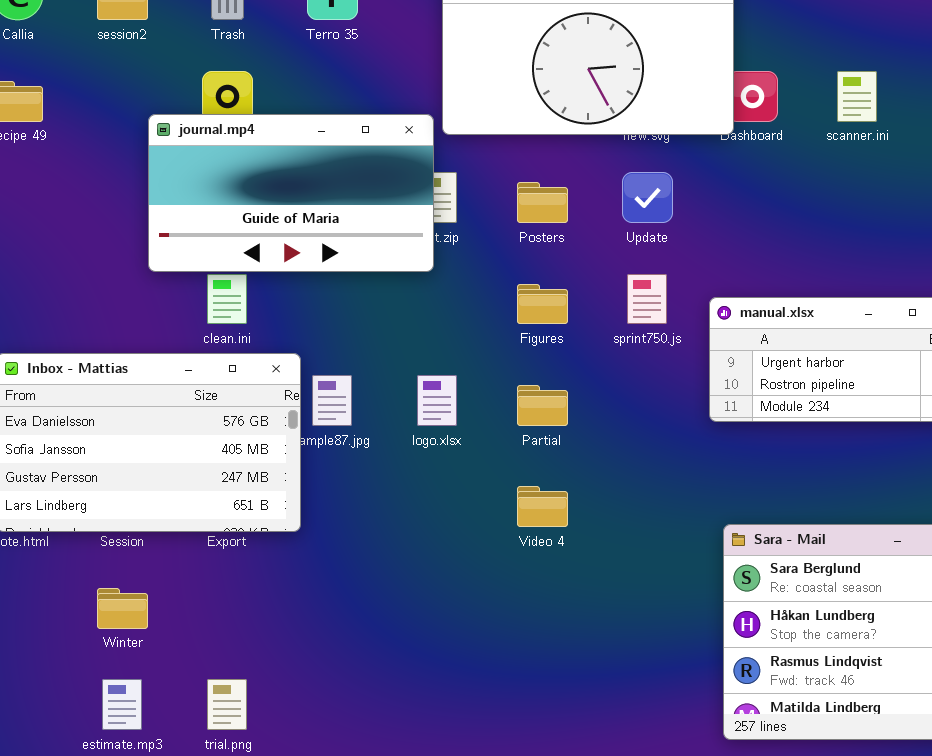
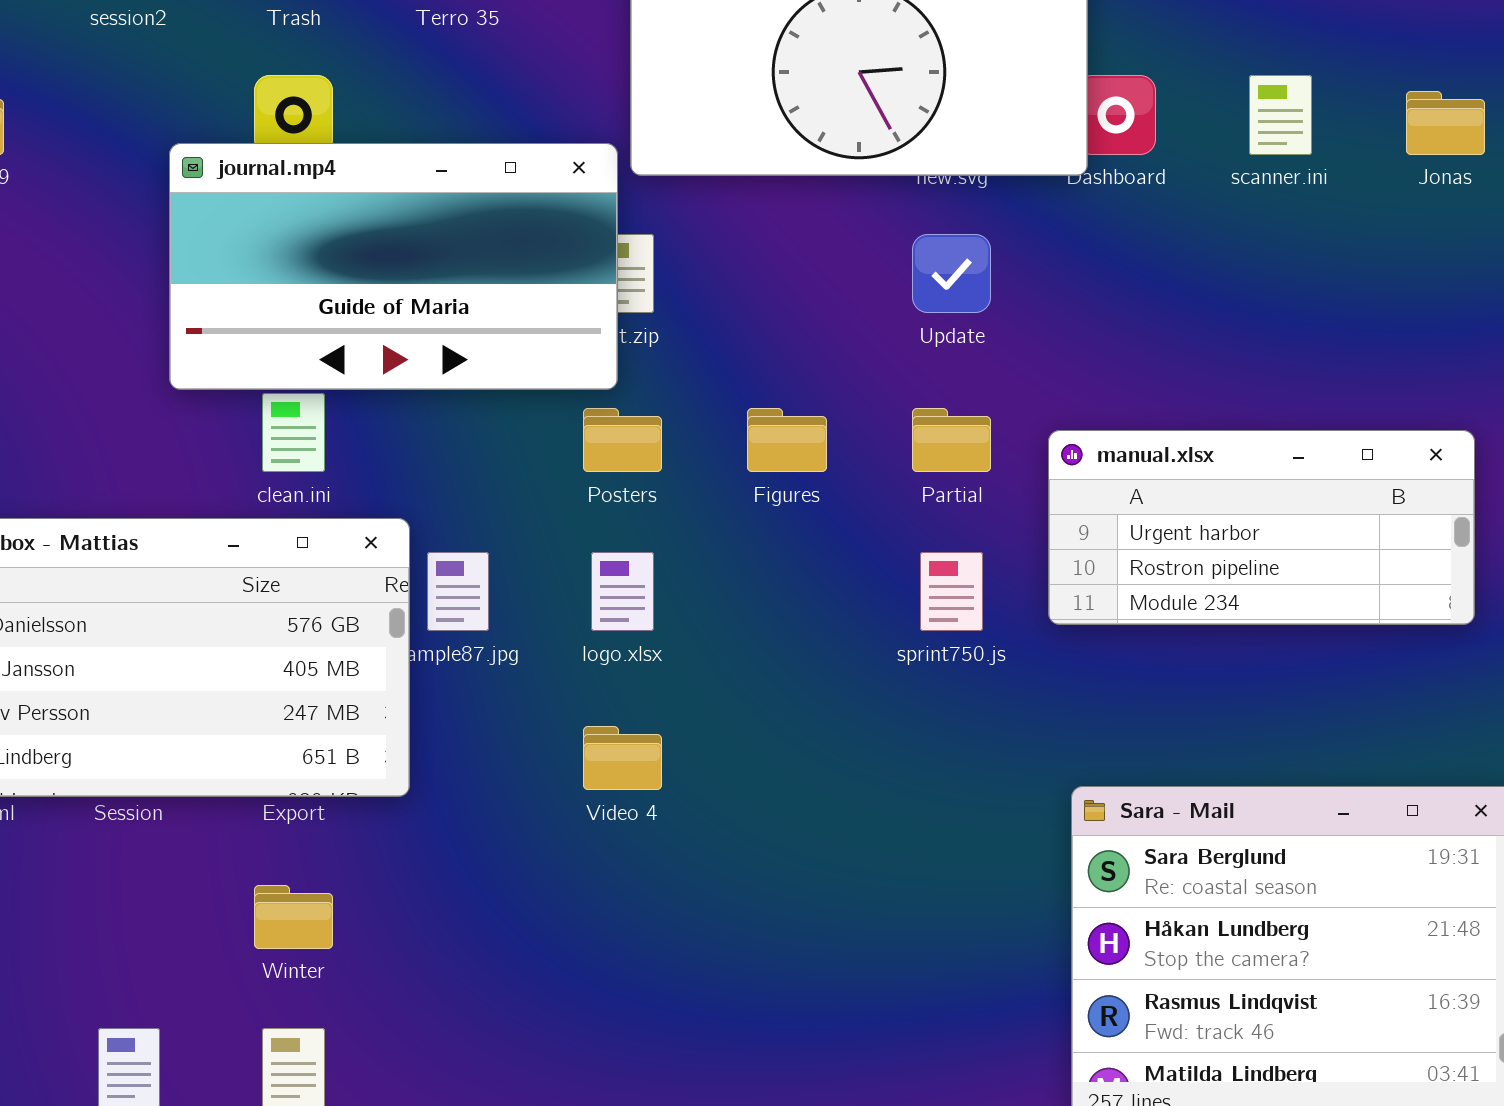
Posters: [517,182,568,223] -> [583,408,662,472], moved
sprint750.js: [627,274,667,324] -> [920,552,983,631], moved
Partial: [517,385,568,426] -> [912,408,991,472], moved
Video 4: [517,486,568,527] -> [583,726,662,790], moved
Winter: [97,588,148,629] -> [254,885,333,949], moved

